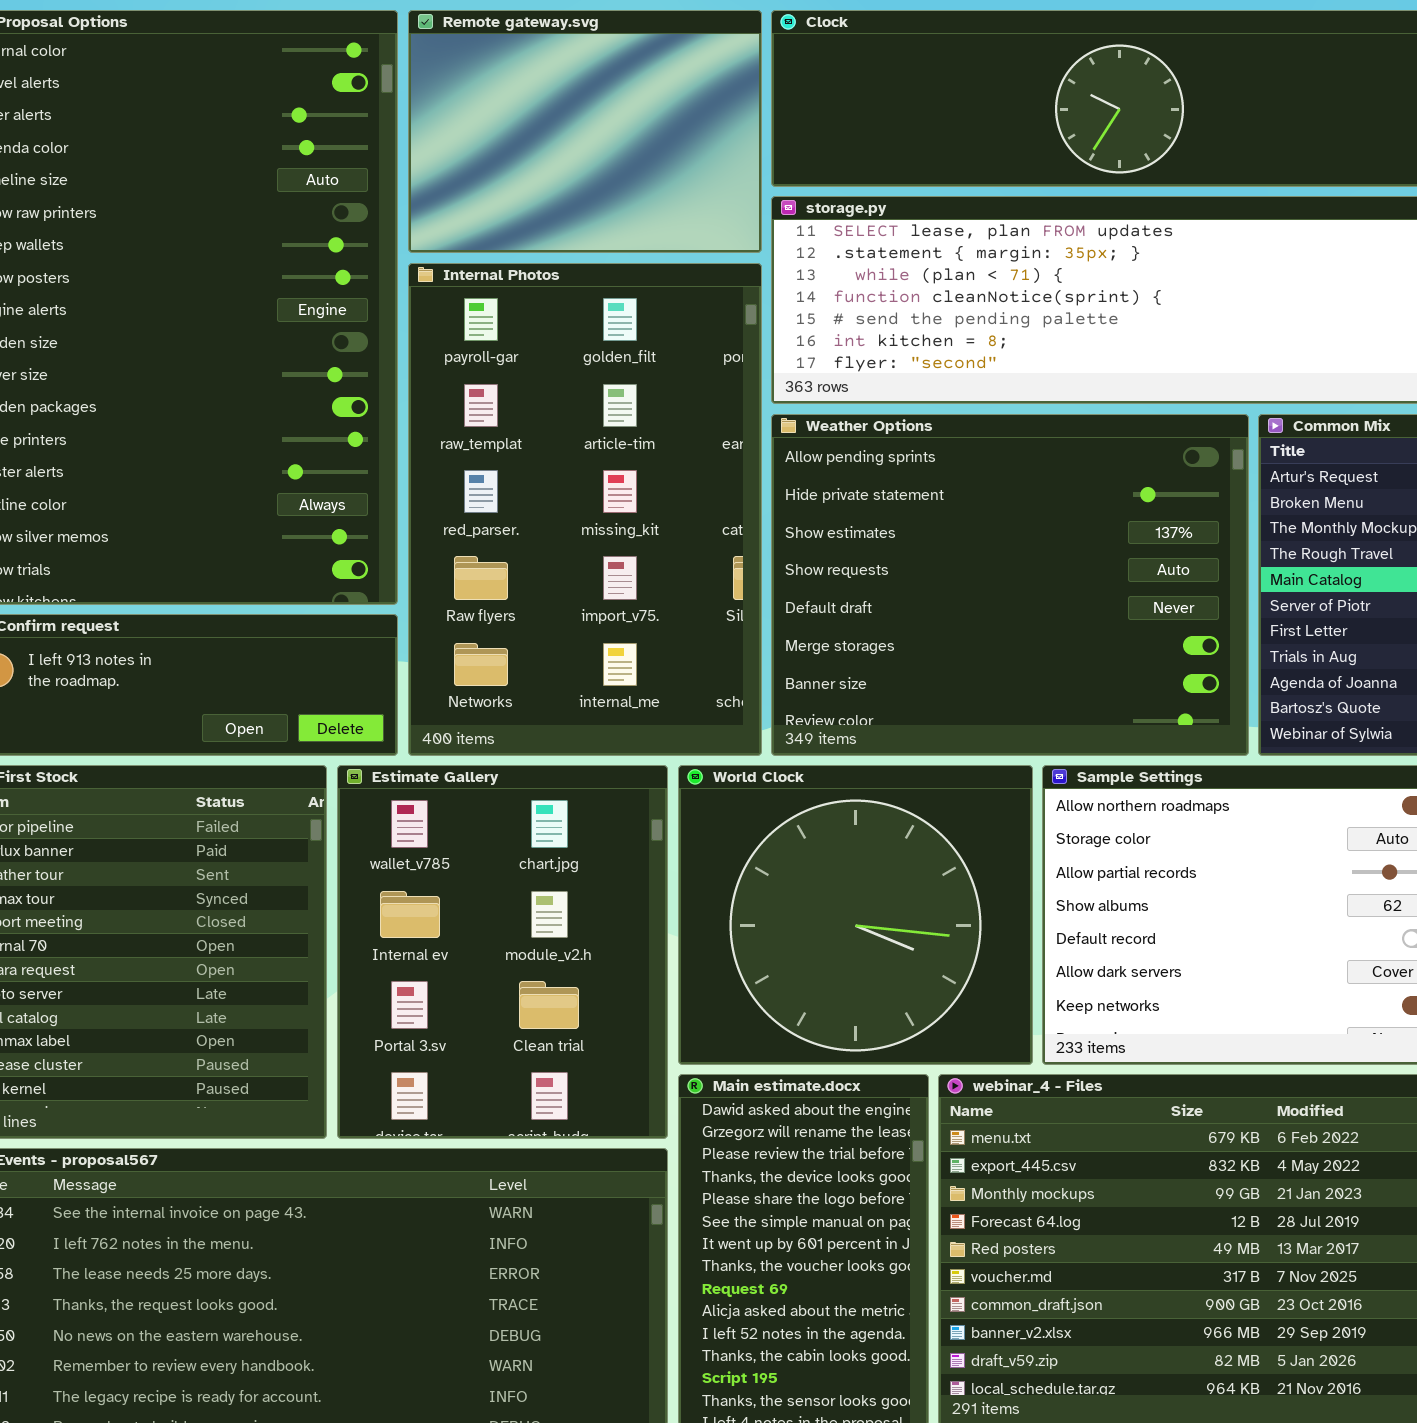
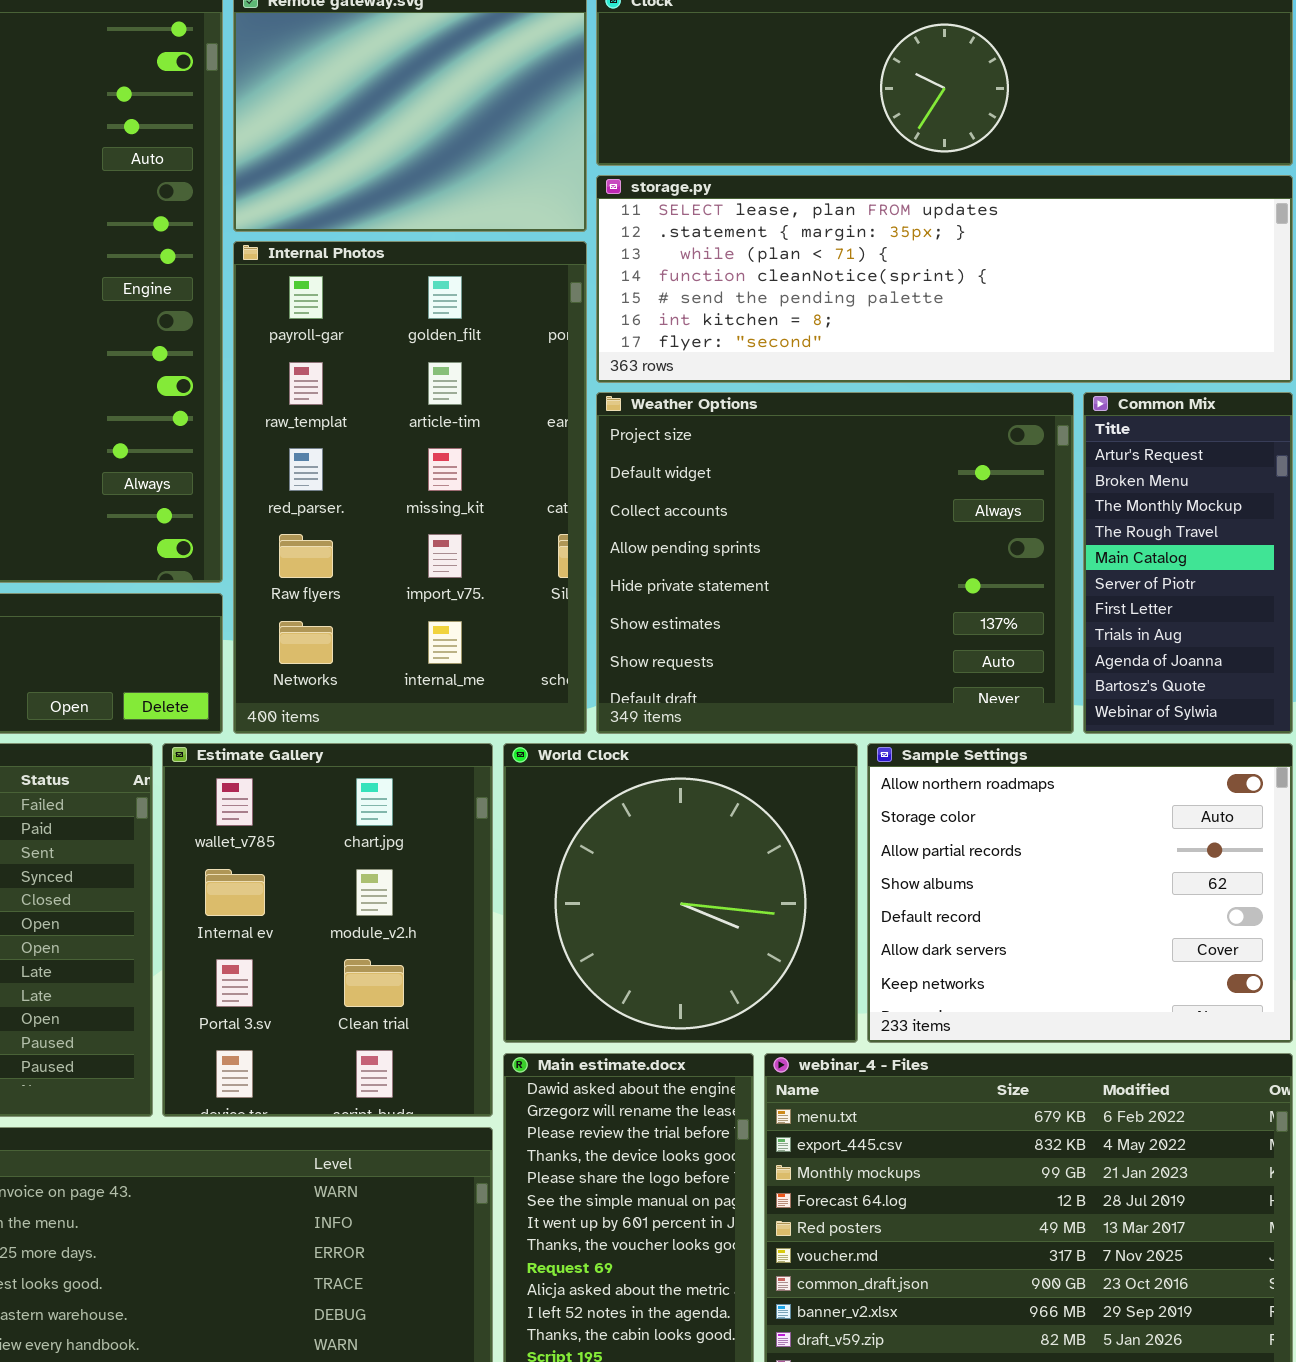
Weather Options: [771,414,1249,756] -> [596,392,1074,734], scrolled up 3 rows

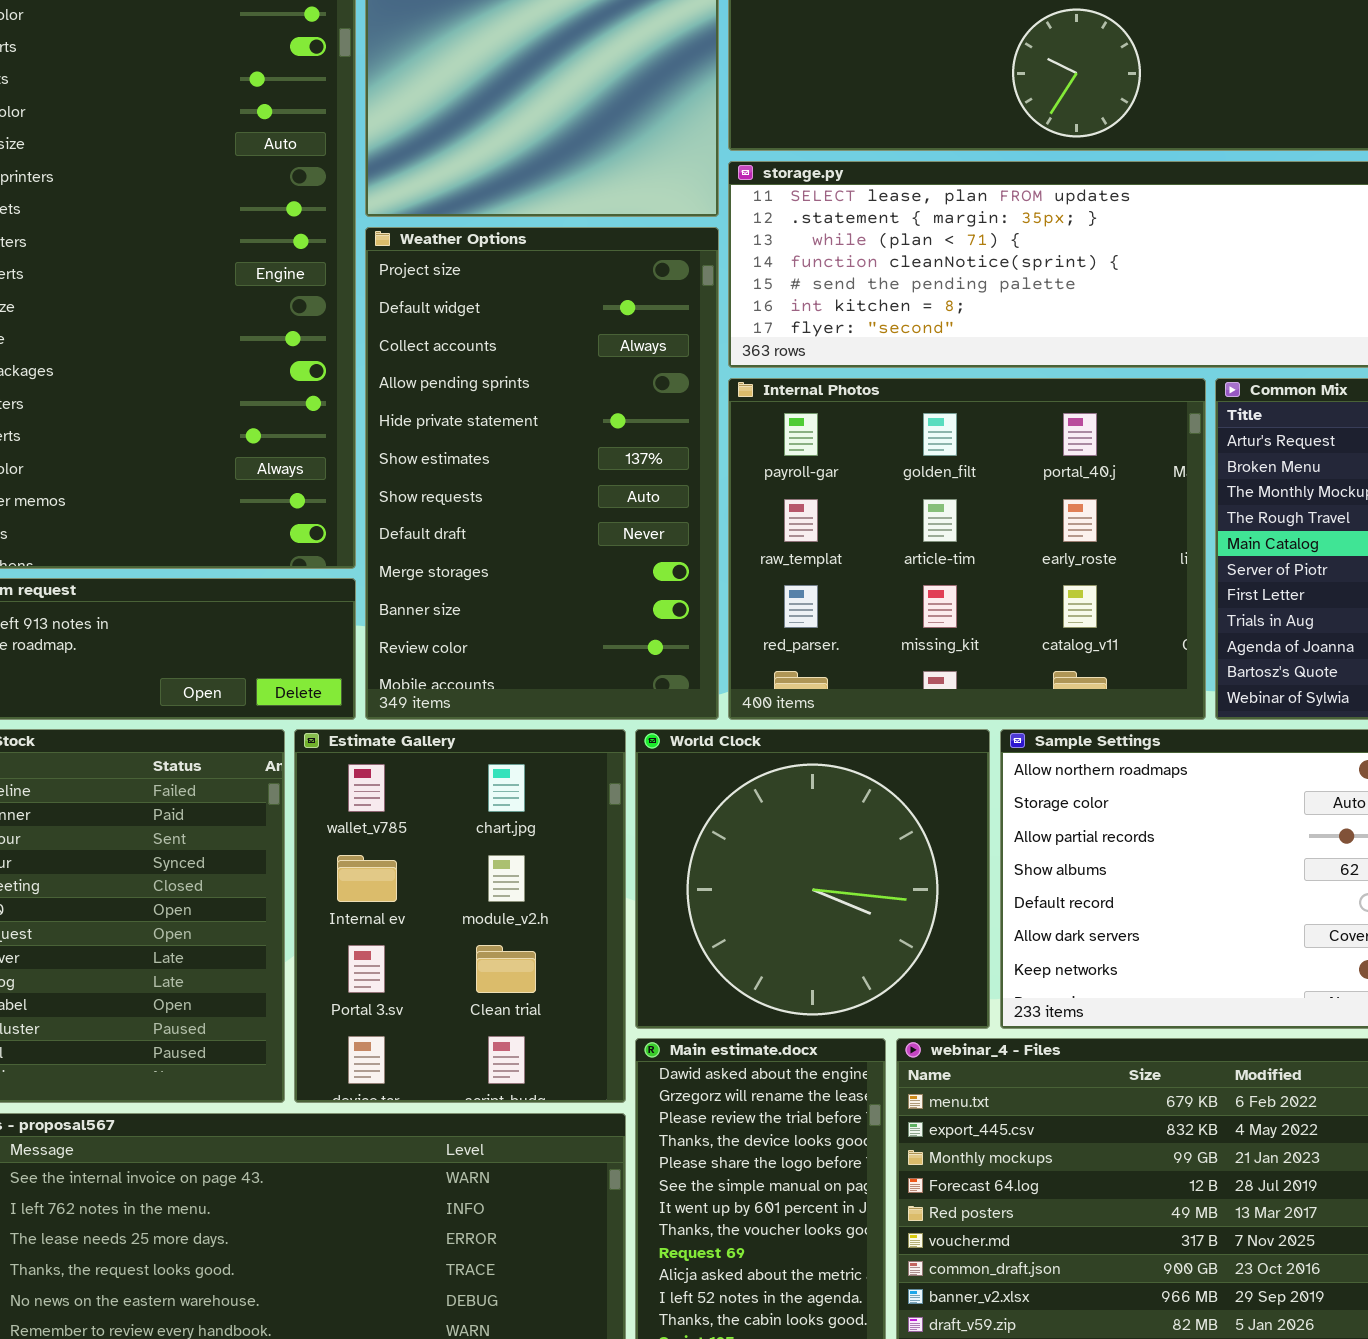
Internal Photos: [233,241,587,734] -> [728,378,1206,720], moved, resized
Weather Options: [596,392,1074,734] -> [365,227,719,720], moved, resized

